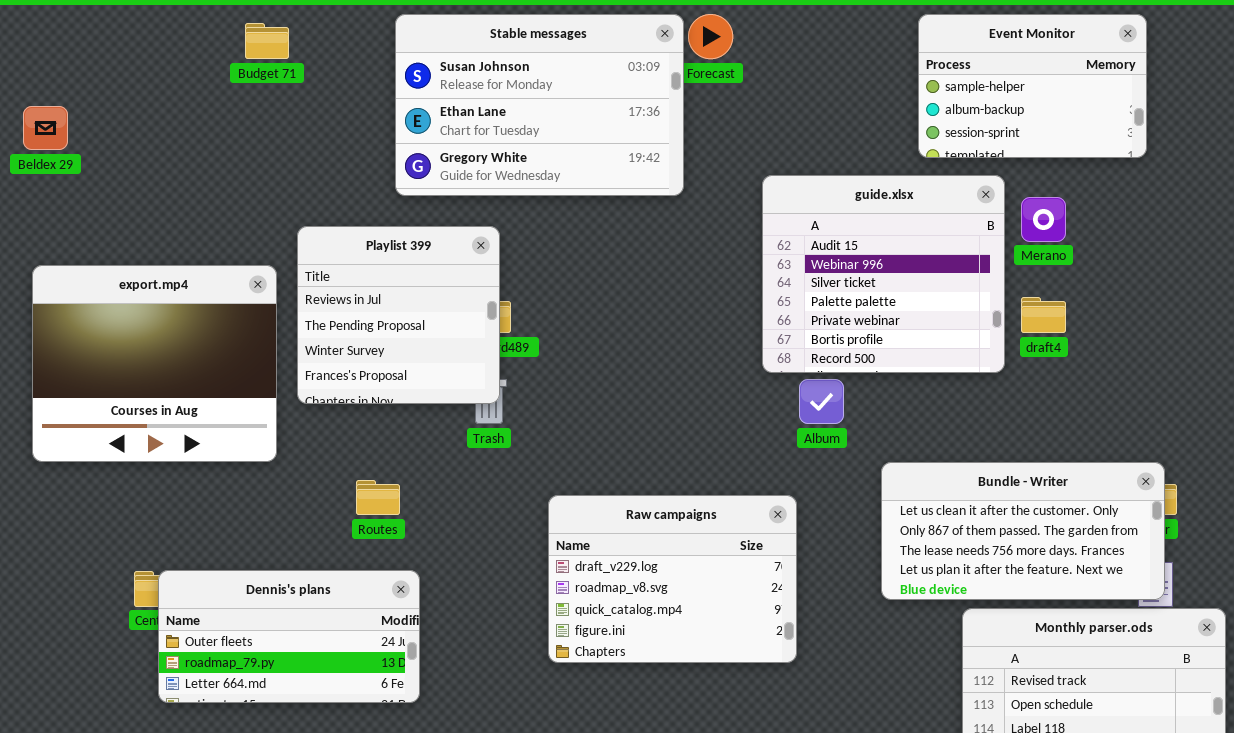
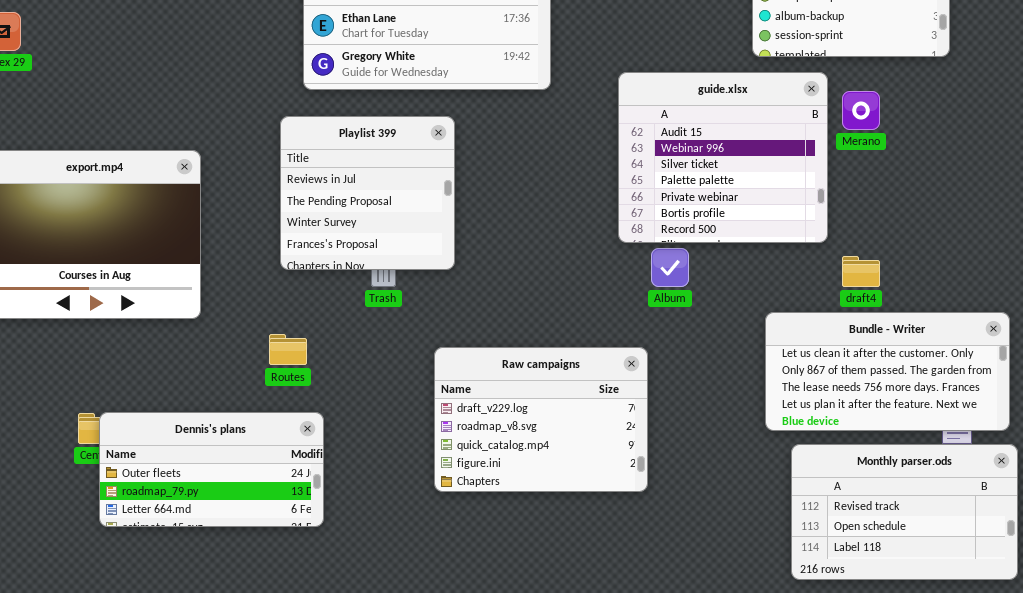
Playlist 399: [297,226,500,404] -> [280,116,455,270], moved
draft4: [1021,297,1066,333] -> [842,256,880,287], moved
Bundle - Writer: [881,462,1165,600] -> [765,312,1010,431], moved

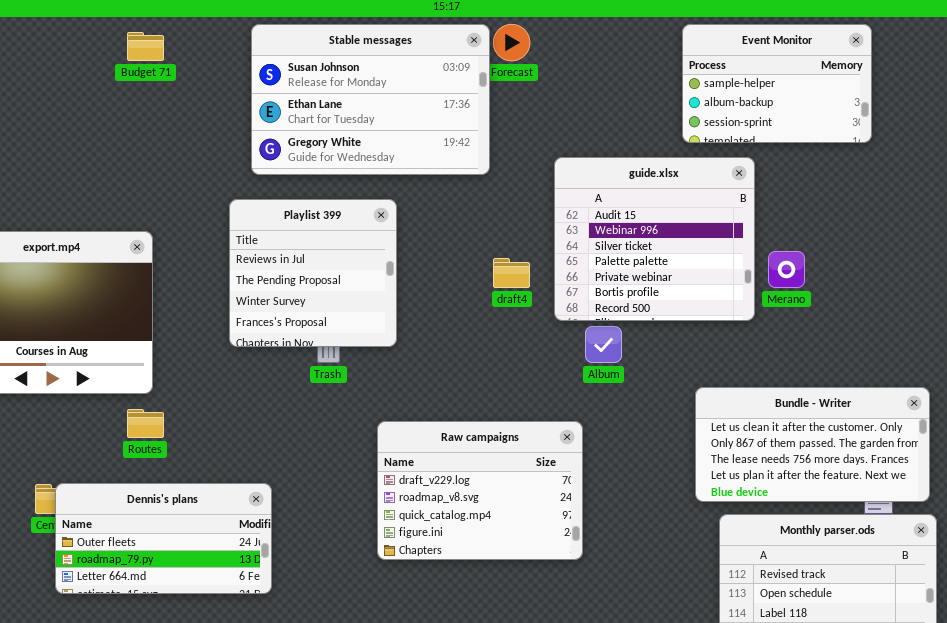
Merano: [842,91,880,130] -> [768,251,805,288], moved
draft4: [842,256,880,287] -> [493,258,530,288], moved
Routes: [269,334,307,365] -> [127,409,164,438], moved

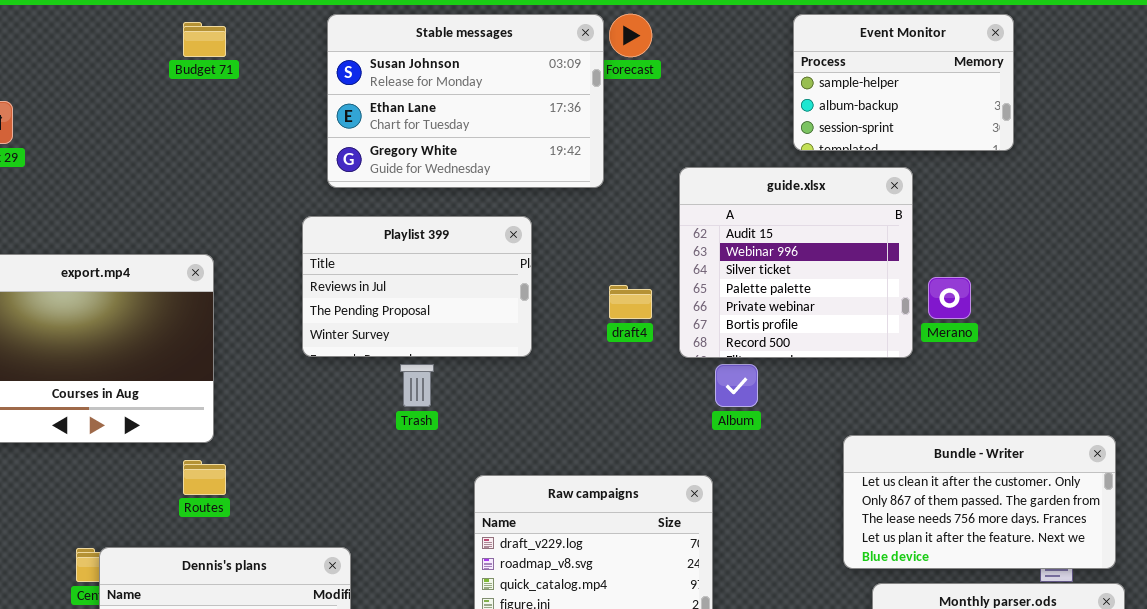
Event Monitor: [682,24,872,143] -> [793,14,1014,151], moved
Playlist 399: [229,199,397,347] -> [302,216,532,357], resized

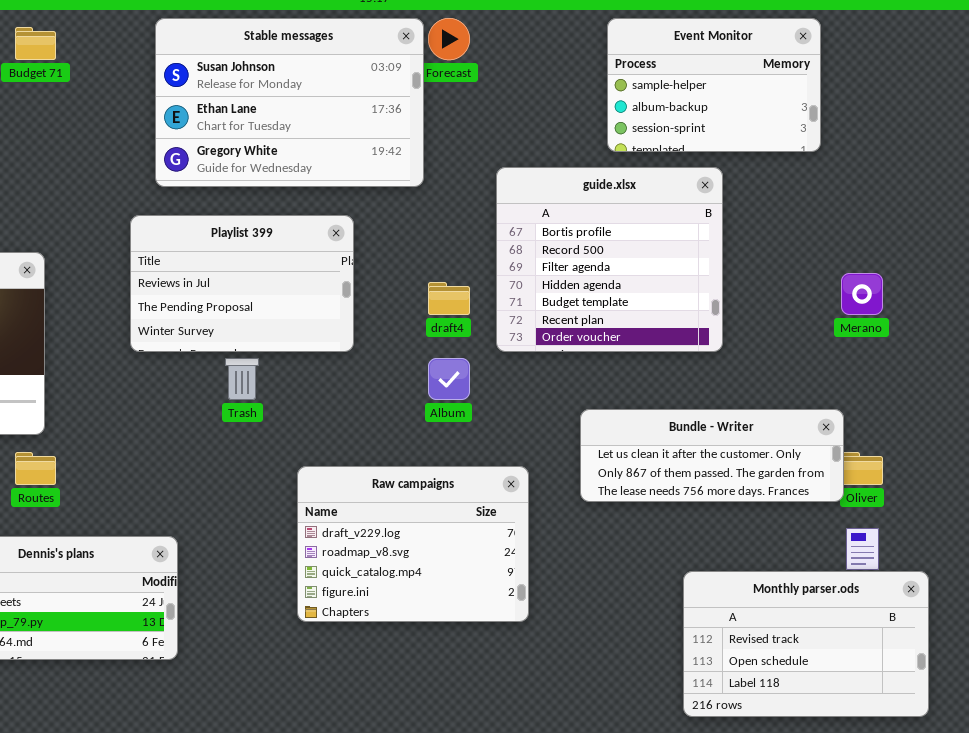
guide.xlsx: [679,167,913,358] -> [496,167,723,352], scrolled down 5 rows
Merano: [928,277,971,319] -> [841,273,883,315], moved
Album: [715,364,758,407] -> [428,358,470,400], moved
Bundle - Writer: [843,435,1116,569] -> [580,409,844,502], moved, resized

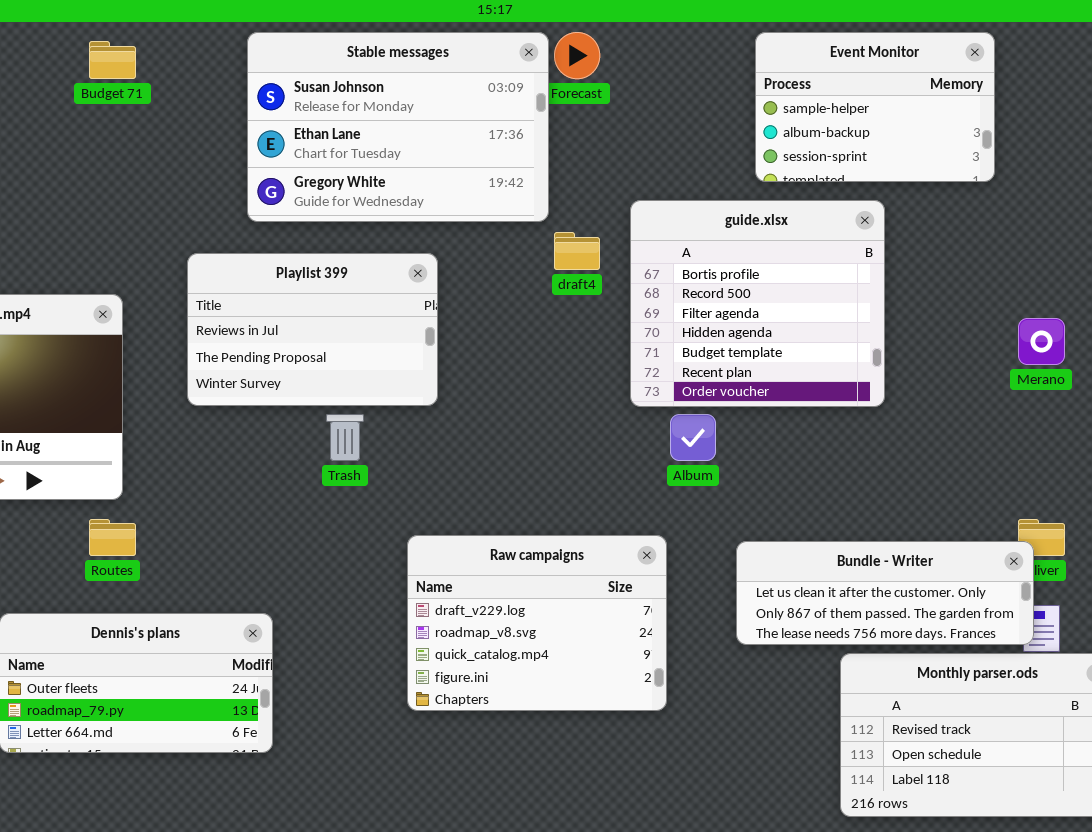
Playlist 399: [130,215,354,352] -> [187,253,438,406], moved
draft4: [428,282,470,315] -> [554,232,600,270], moved
Album: [428,358,470,400] -> [670,414,716,461], moved
Bundle - Writer: [580,409,844,502] -> [736,541,1034,645], moved

